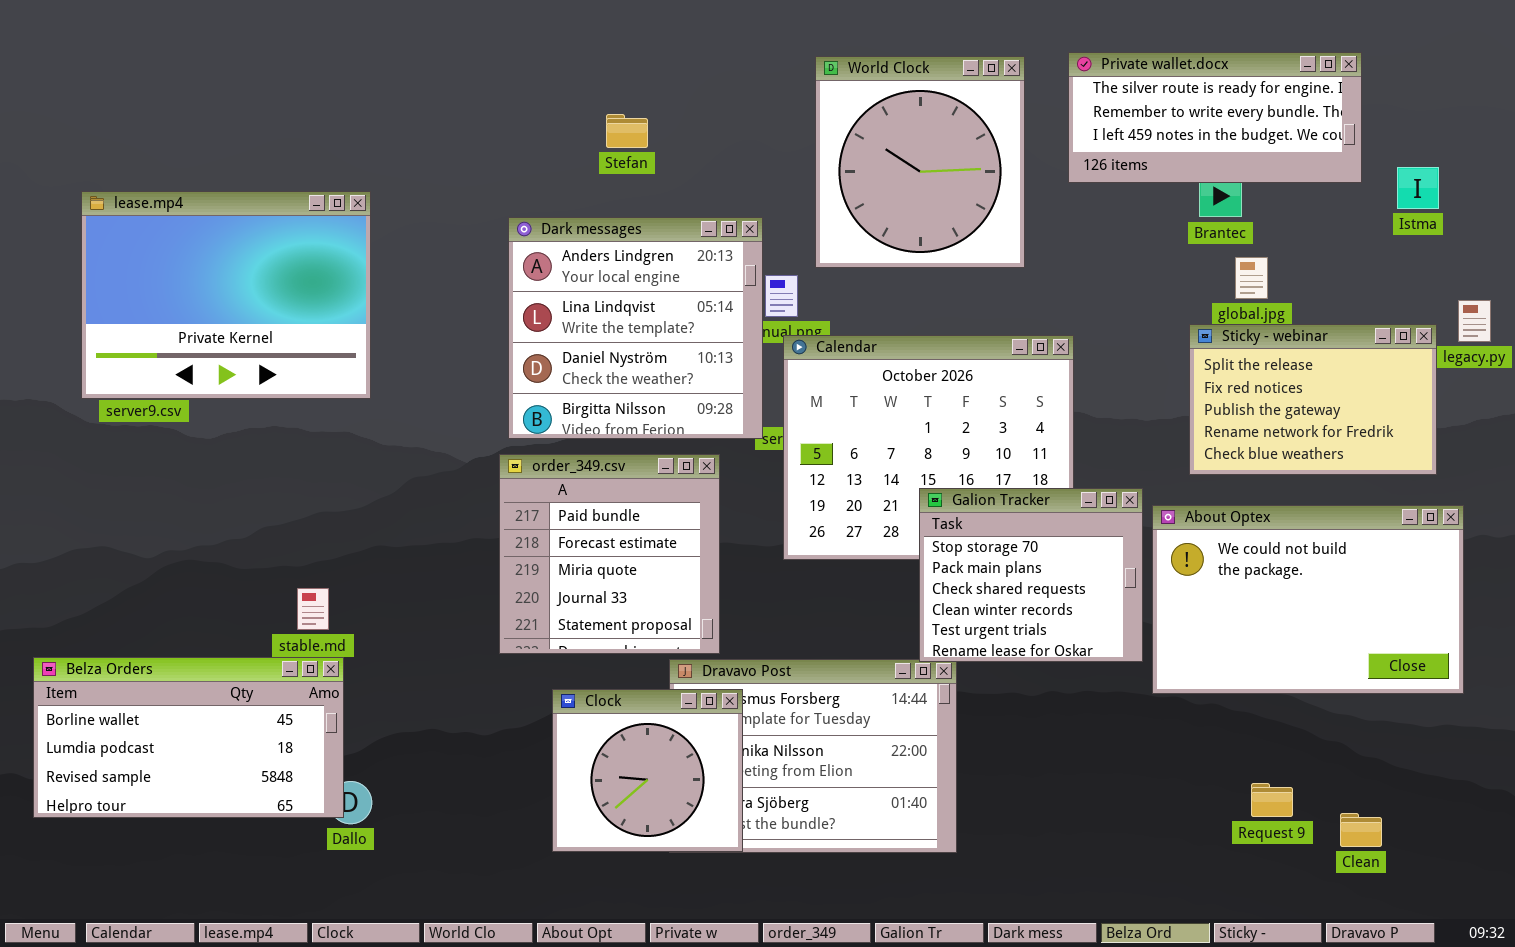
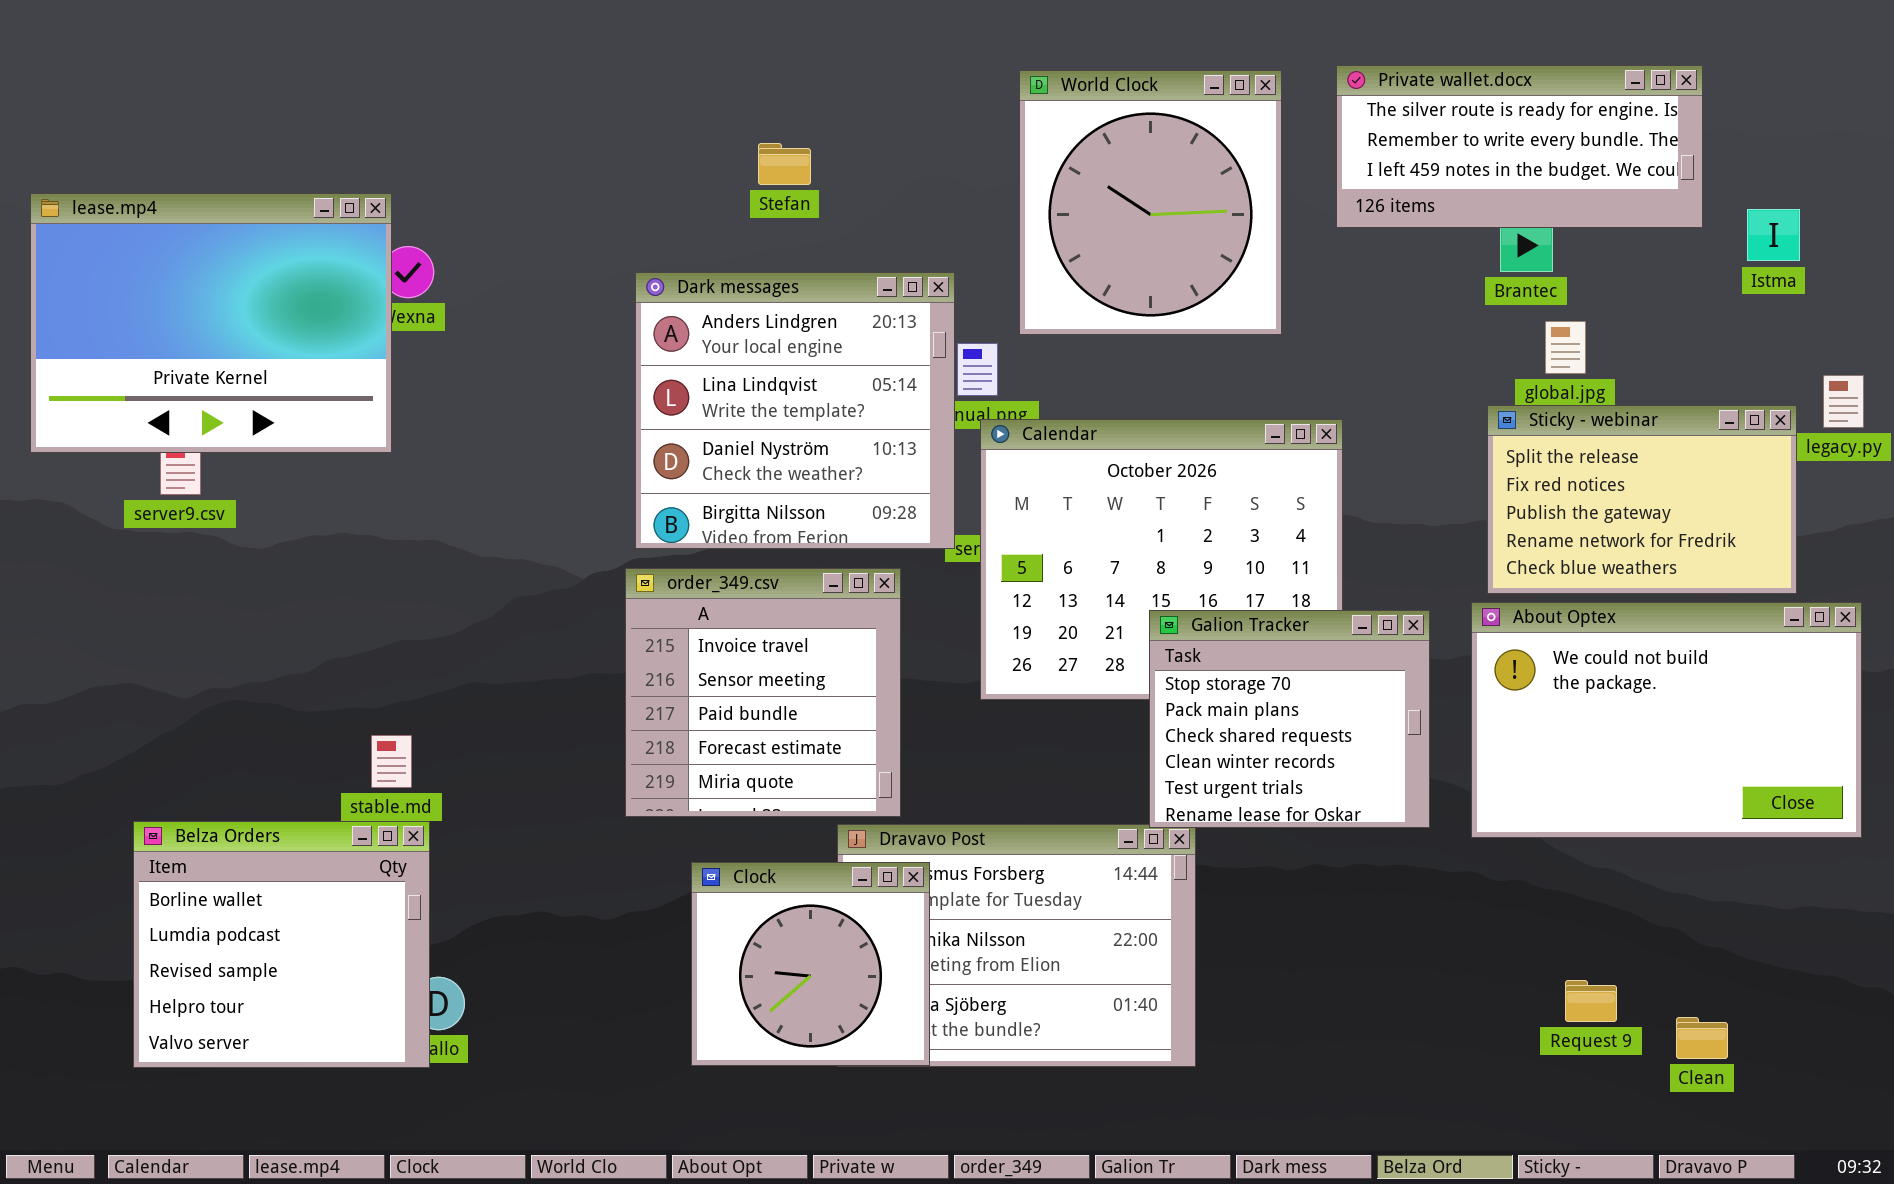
lease.mp4: [81,191,371,399] -> [30,193,392,453], moved
order_349.csv: [499,454,720,654] -> [625,568,901,817], scrolled up 2 rows
About Optex: [1152,505,1464,694] -> [1471,602,1862,838], moved
Belza Orders: [33,657,344,818] -> [133,821,430,1068], resized

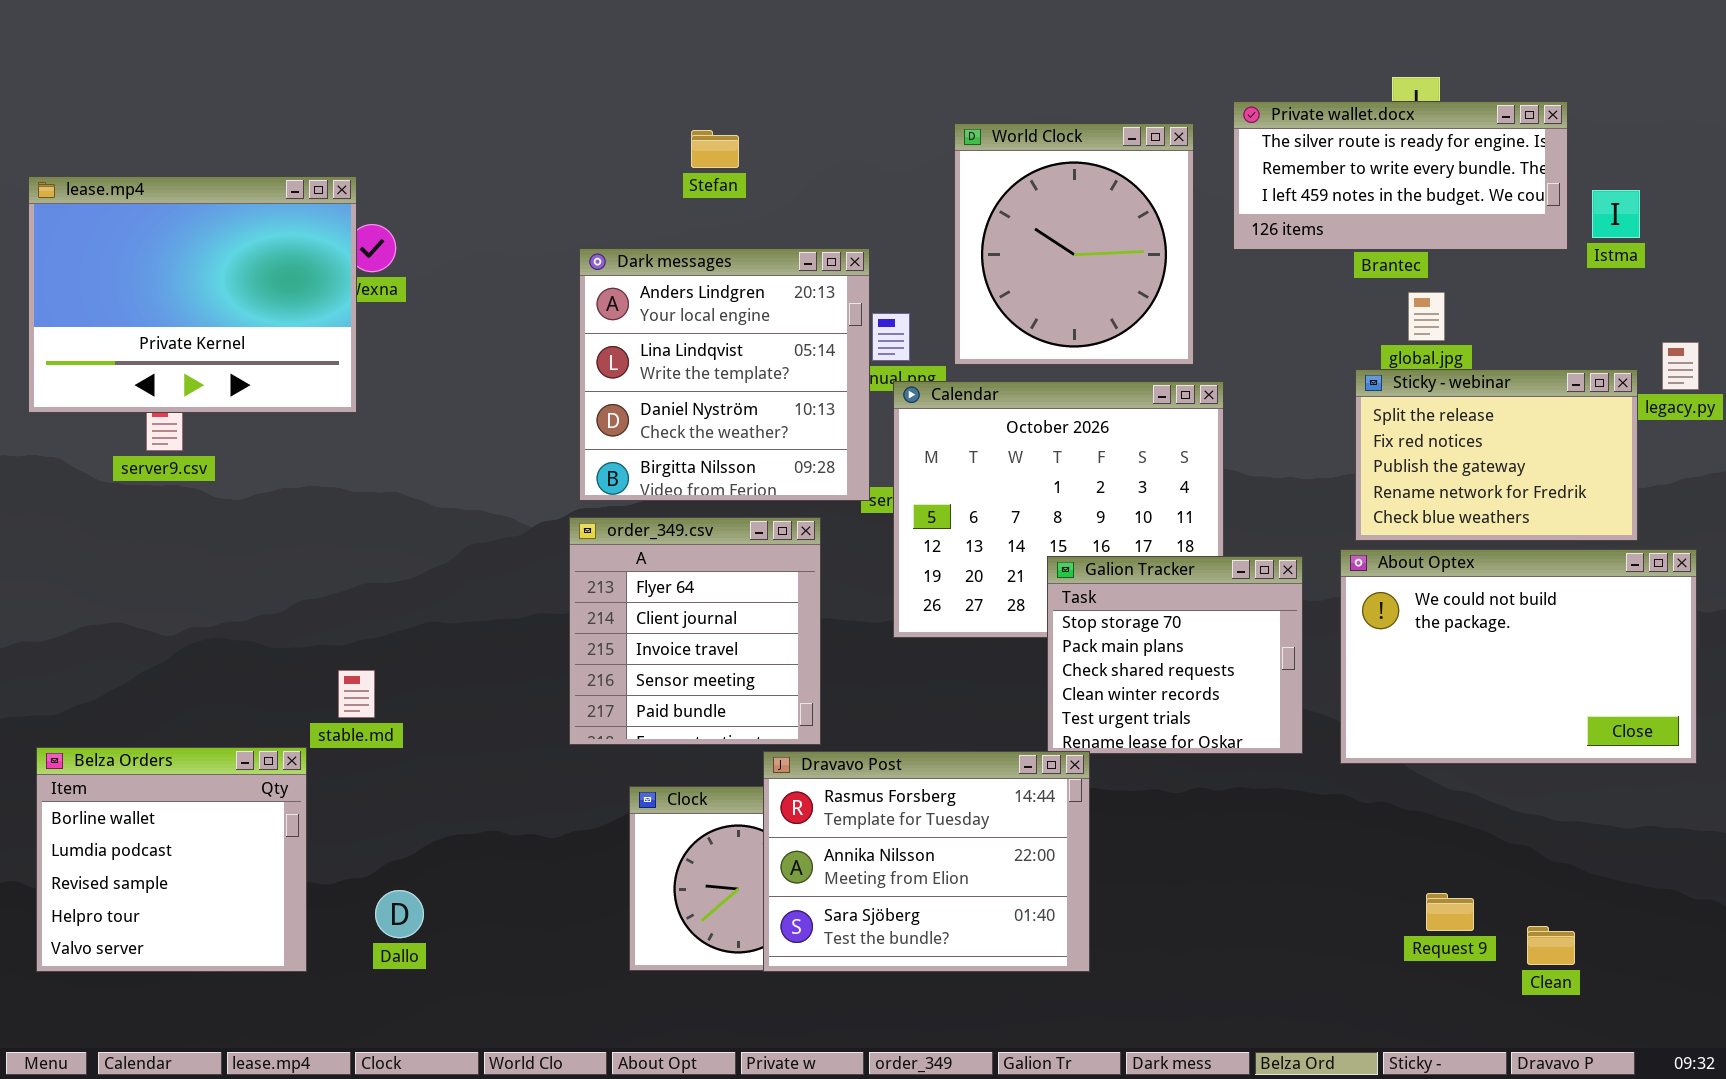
Private wallet.docx: [1336,65,1703,228] -> [1233,101,1568,250], moved
World Clock: [1019,70,1282,335] -> [954,123,1194,365], moved
order_349.csv: [625,568,901,817] -> [569,517,821,745], scrolled up 2 rows
Belza Orders: [133,821,430,1068] -> [36,747,307,972], moved
Dravavo Post: [837,824,1196,1067] -> [763,751,1090,972], raised

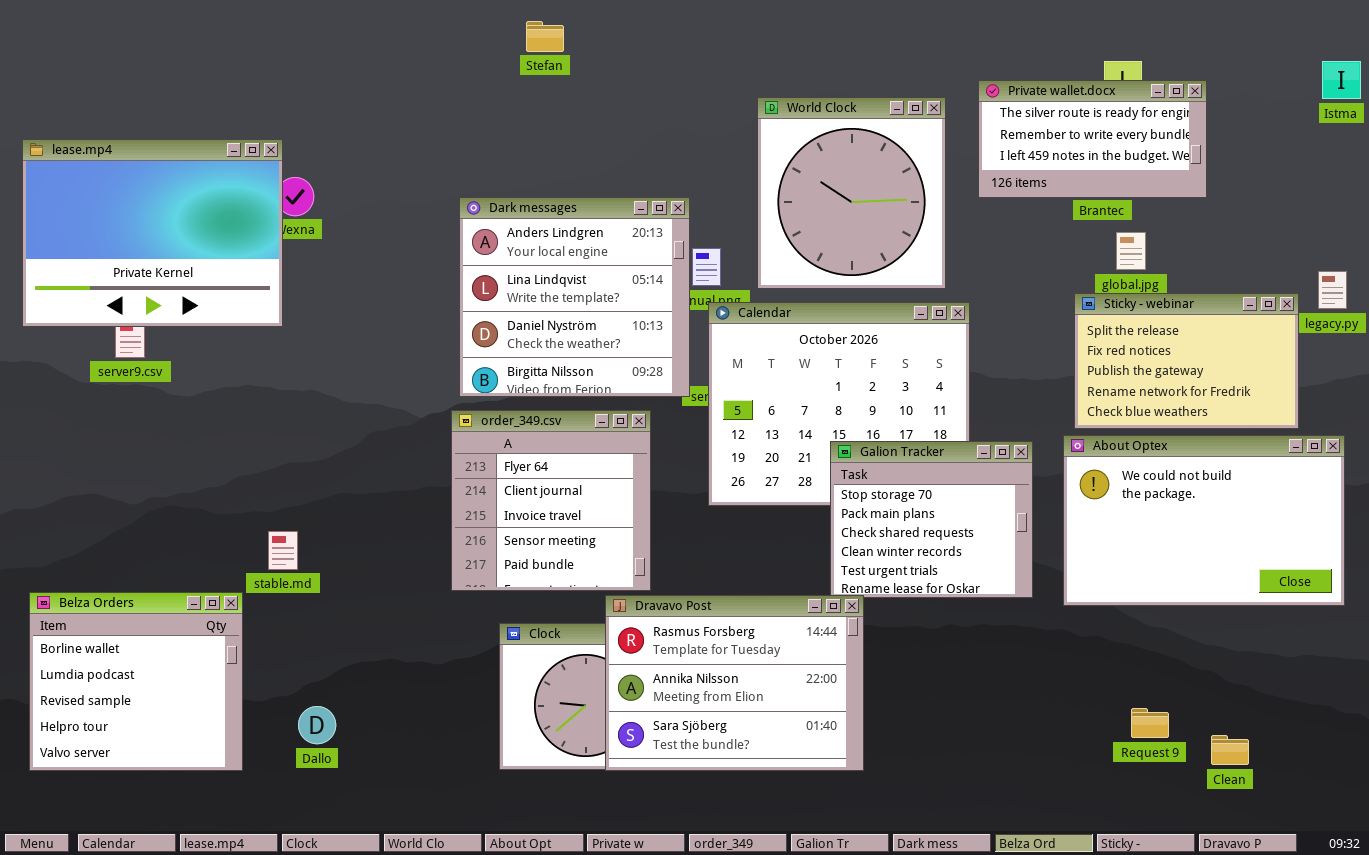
Private wallet.docx: [1233,101,1568,250] -> [978,80,1207,198], resized
Stefan: [691,130,739,168] -> [526,21,564,52], moved
Istma: [1592,190,1640,238] -> [1322,61,1361,99], moved

